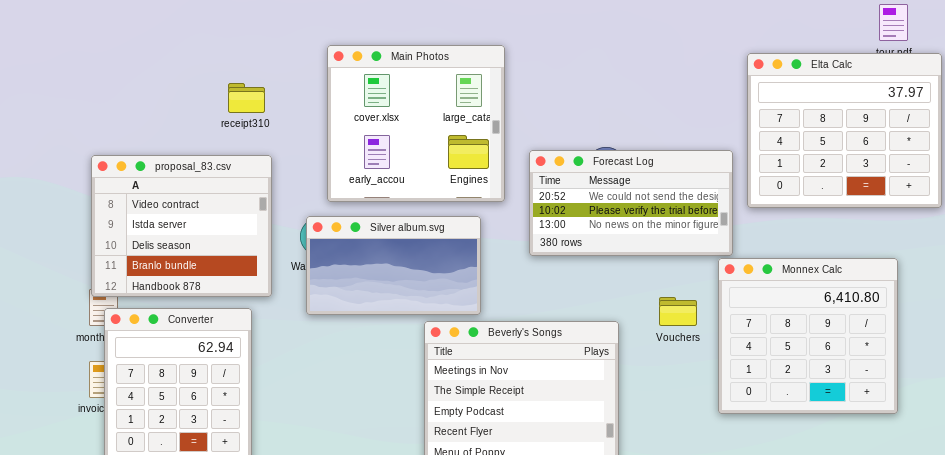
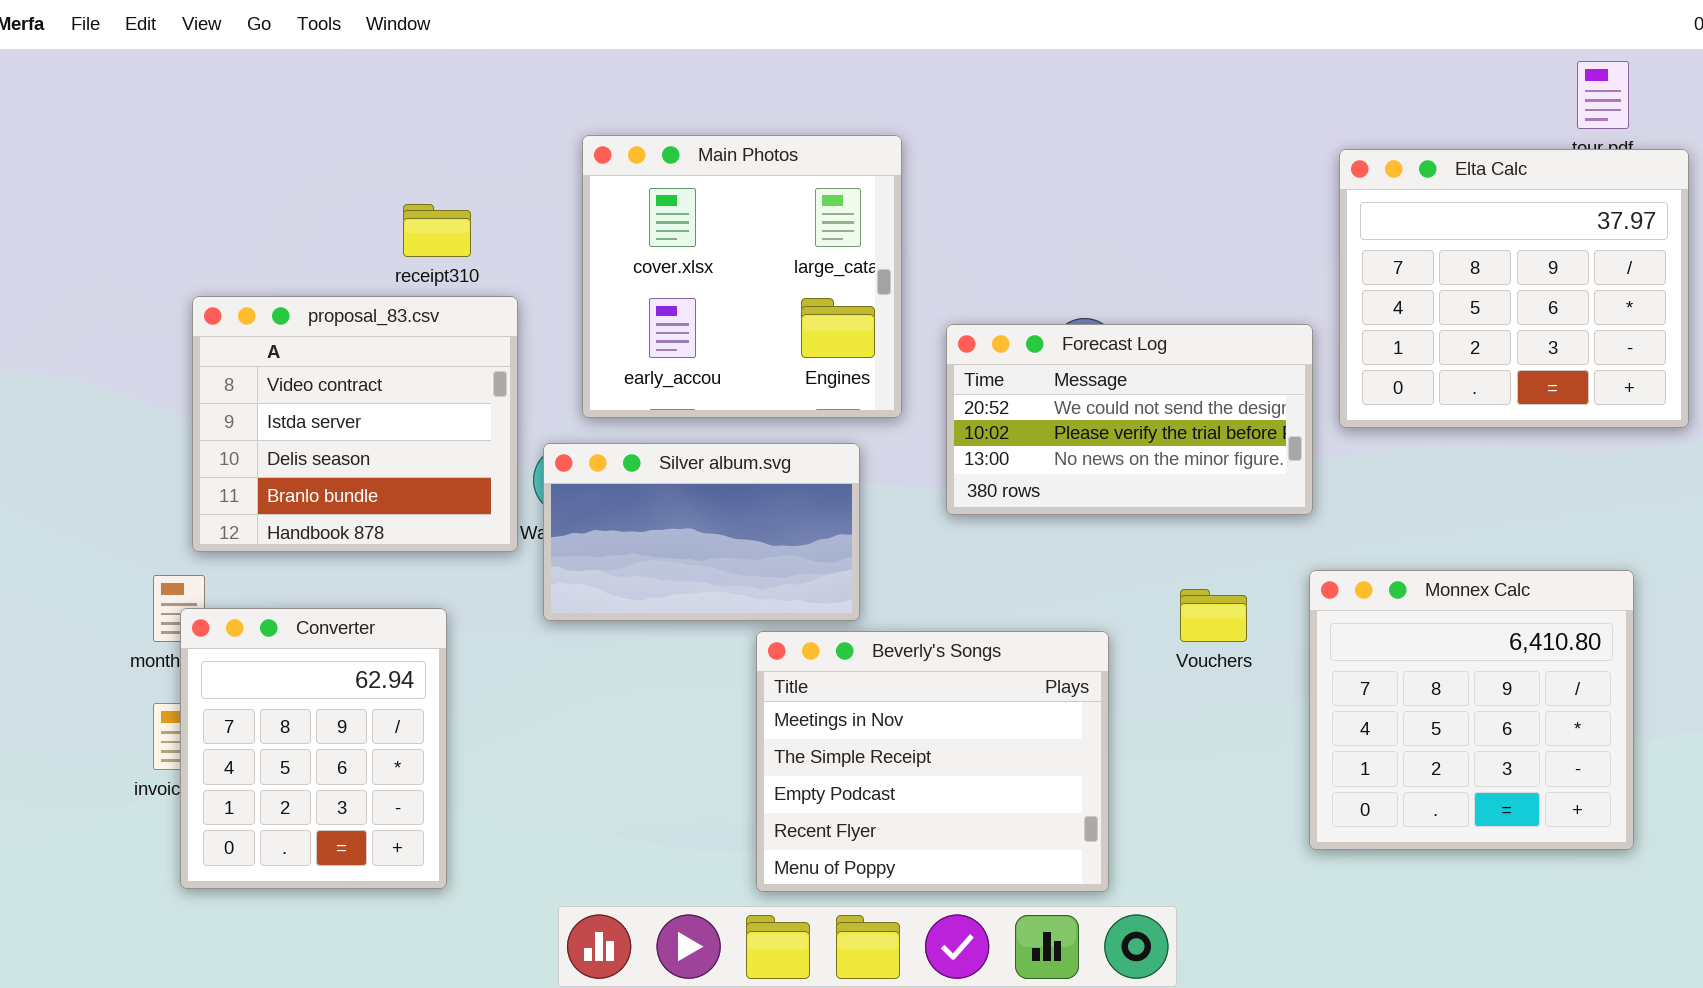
proposal_83.csv: [91,155,272,297] -> [192,296,518,552], moved
Monnex Calc: [718,258,898,414] -> [1309,570,1634,850], moved

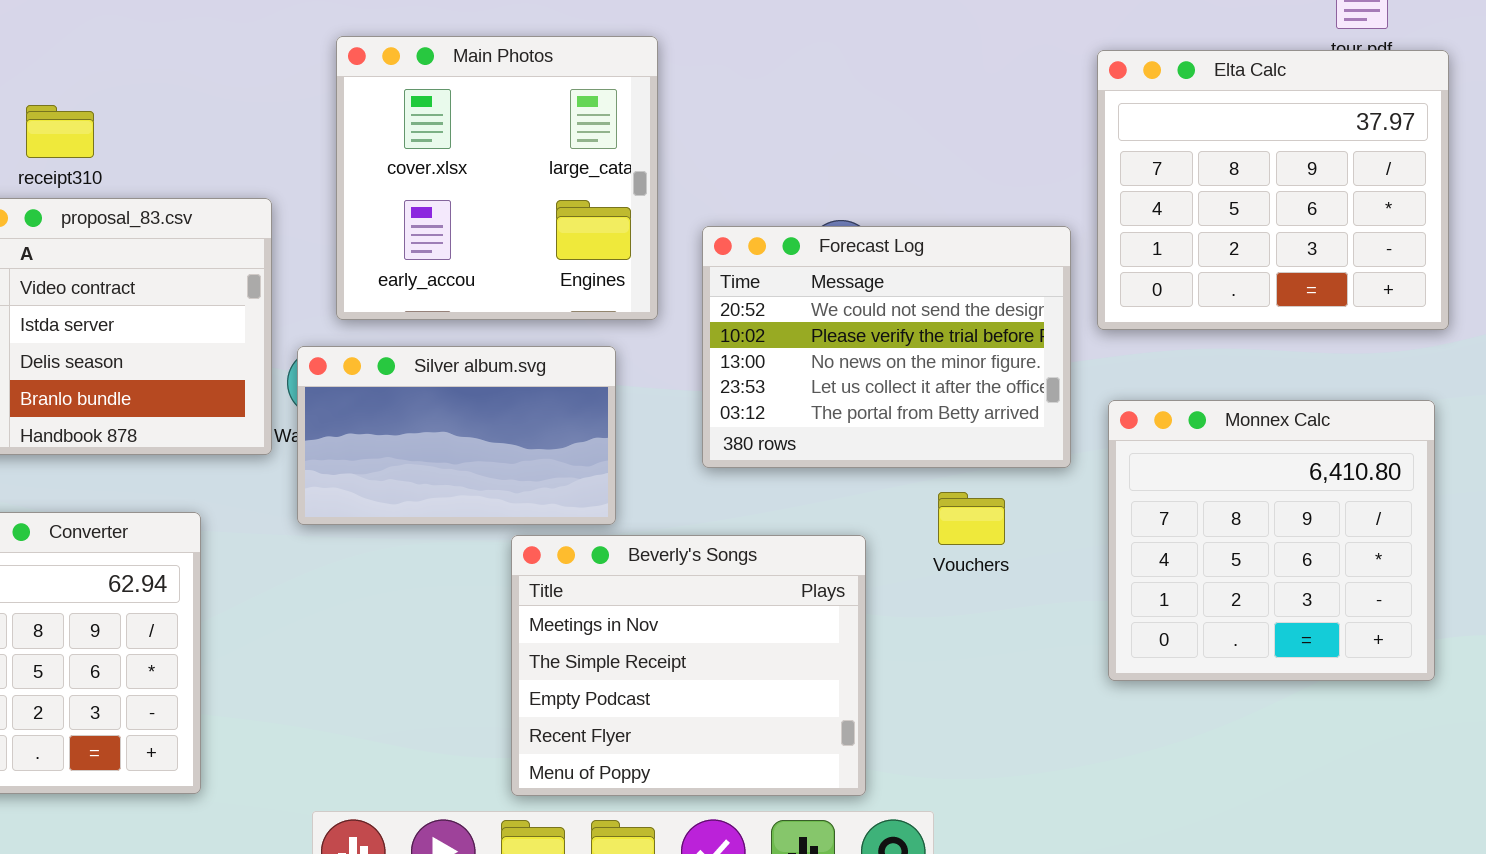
receipt310: [403,204,471,257] -> [26,105,94,158], moved
Forecast Log: [946,324,1313,515] -> [702,226,1071,468], resized
Monnex Calc: [1309,570,1634,850] -> [1108,400,1435,681], moved

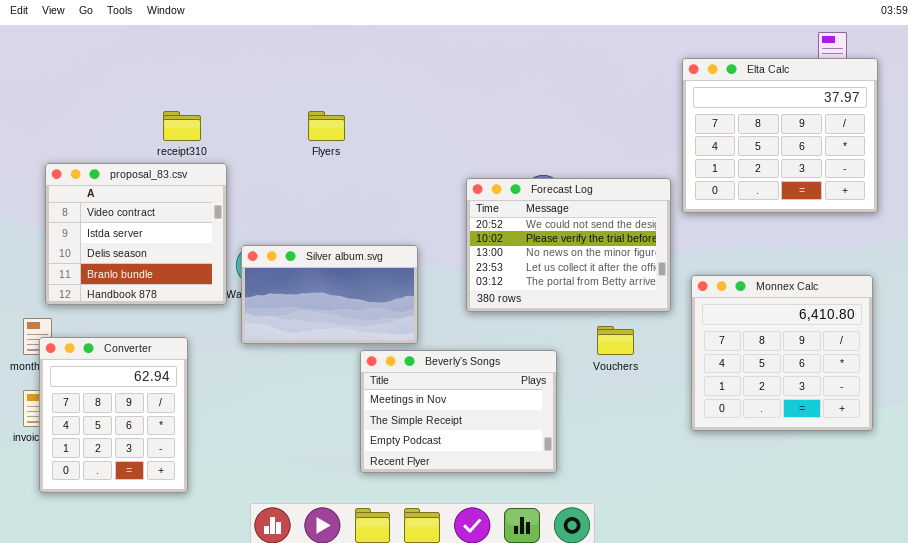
Main Photos: [336,36,658,320] -> none, closed
Elta Calc: [1097,50,1449,330] -> [682,58,878,213], moved
receipt310: [26,105,94,158] -> [163,111,201,141], moved
Beverly's Songs: [511,535,866,796] -> [360,350,557,473], resized

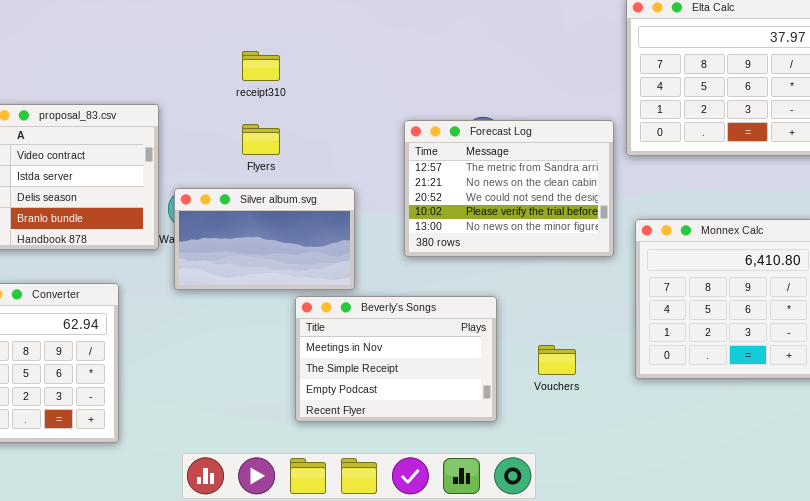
receipt310: [163,111,201,141] -> [242,51,280,81], moved
Flyers: [308,111,345,141] -> [242,124,280,155], moved
Forecast Log: [466,178,671,312] -> [404,120,614,257], scrolled up 2 rows
Vouchers: [597,326,634,355] -> [538,345,576,375], moved

